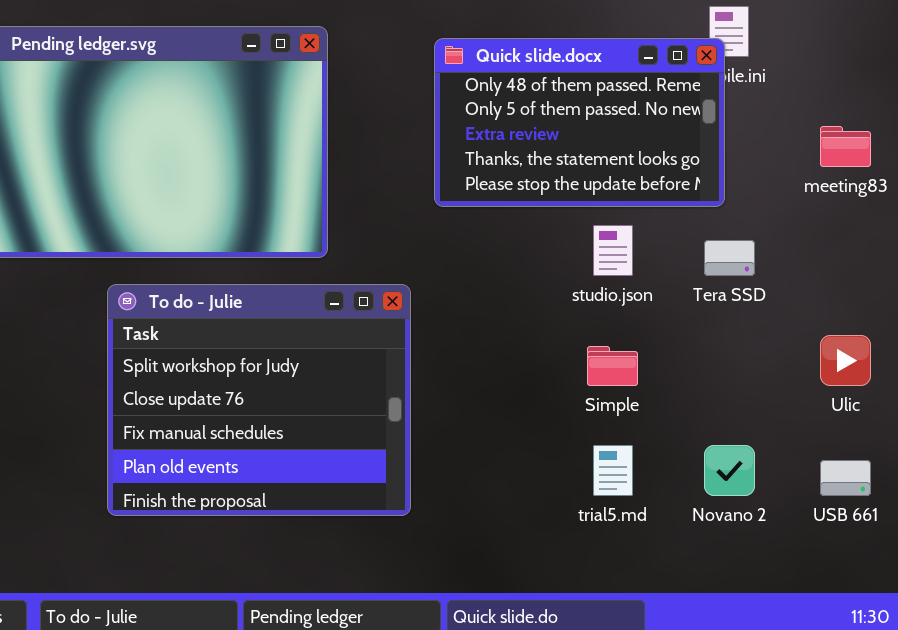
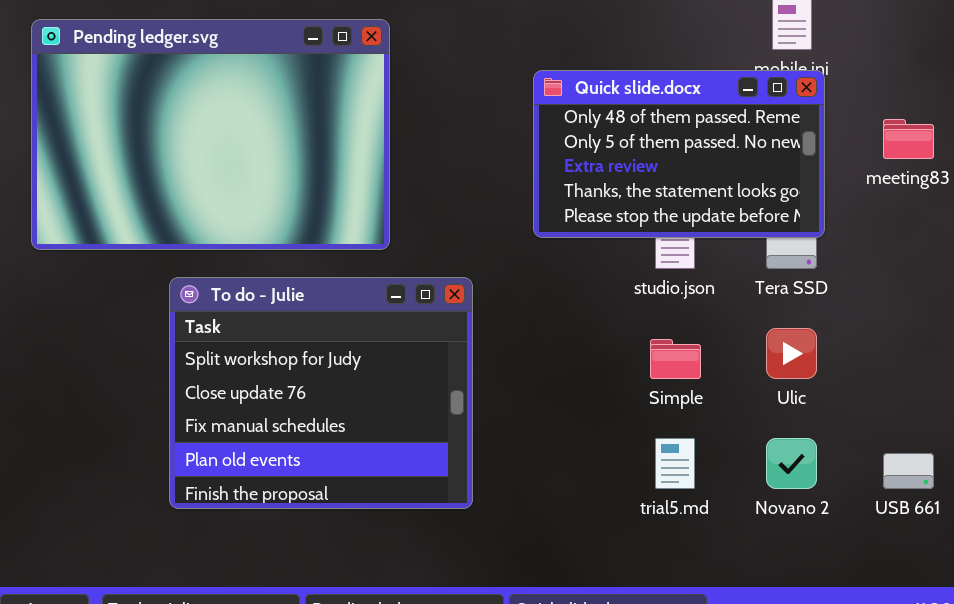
Quick slide.docx: [434,38,725,207] -> [533,70,825,238], moved
Ulic: [820,335,871,386] -> [766,328,817,379], moved

